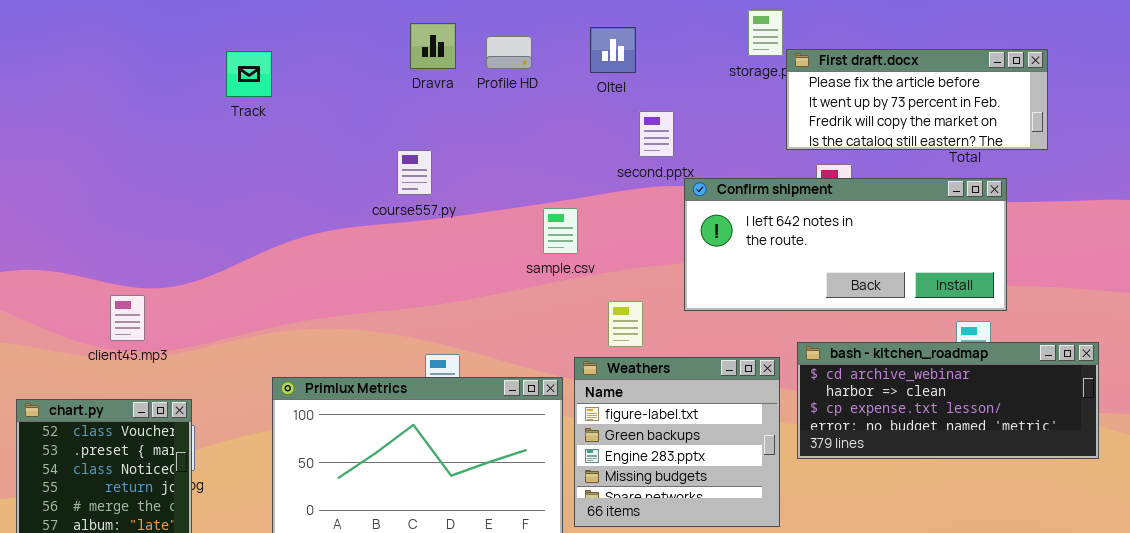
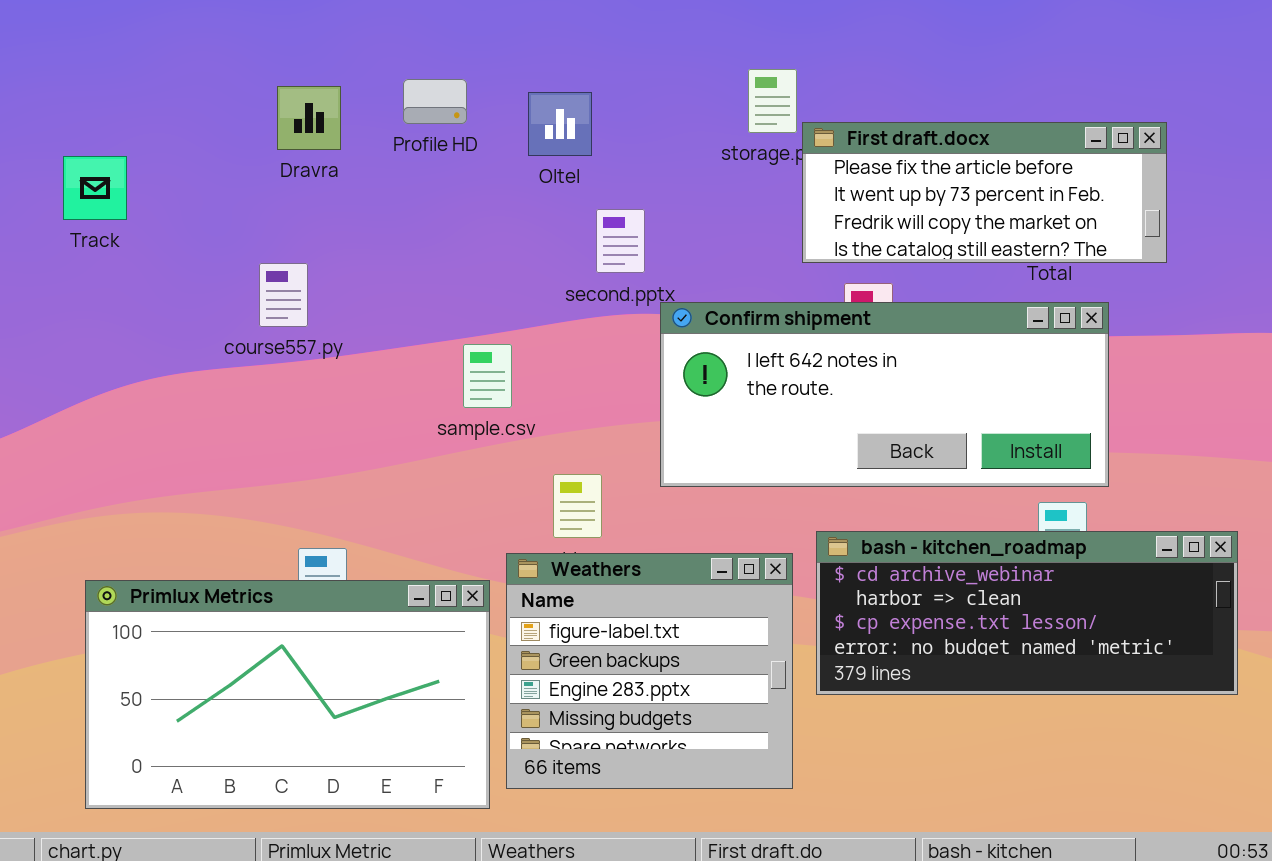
Profile HD: [486,36,532,69] -> [403,79,467,124], moved
Track: [226,51,272,97] -> [63,156,127,220], moved

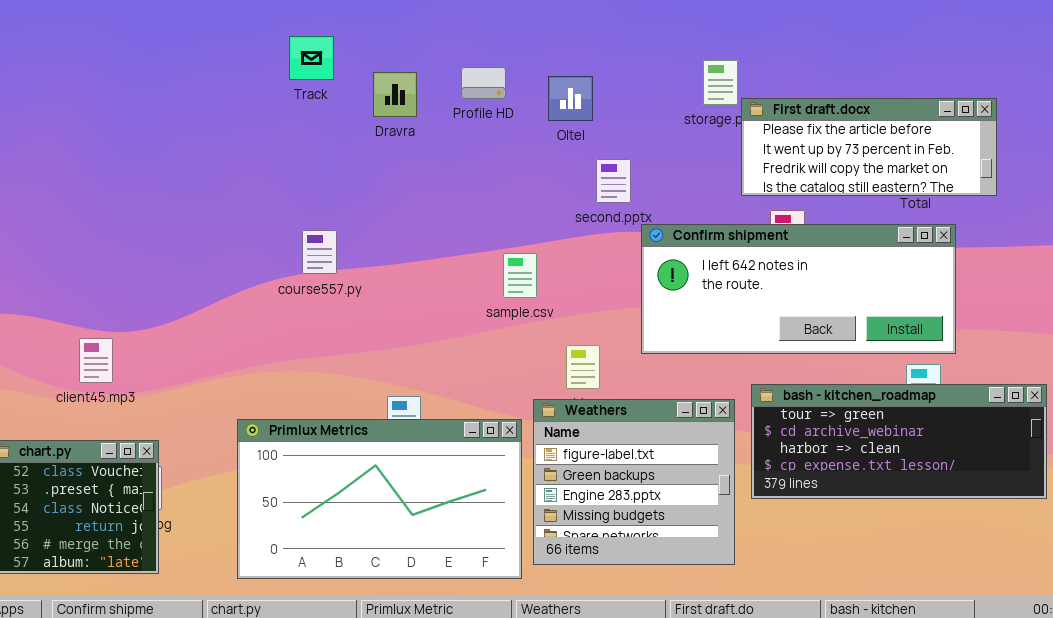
Track: [63,156,127,220] -> [289,36,334,80], moved
course557.py: [259,263,308,327] -> [302,230,337,274], moved
bash - kitchen_roadmap: [816,531,1238,695] -> [751,384,1047,499], scrolled up 1 row

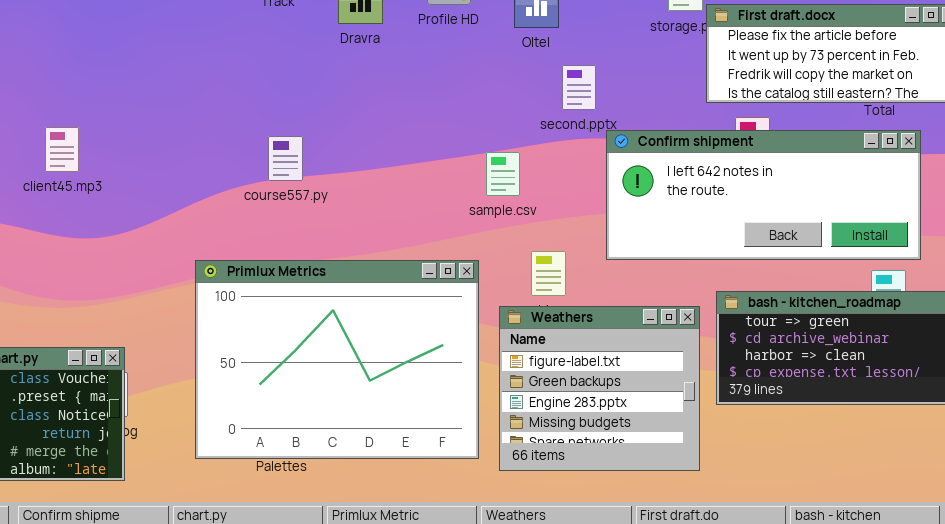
sample.csv: [503,253,537,298] -> [486,152,520,196], moved
client45.mp3: [79,338,113,383] -> [45,127,79,172], moved
Primlux Metrics: [237,419,522,579] -> [195,260,479,459], moved, resized

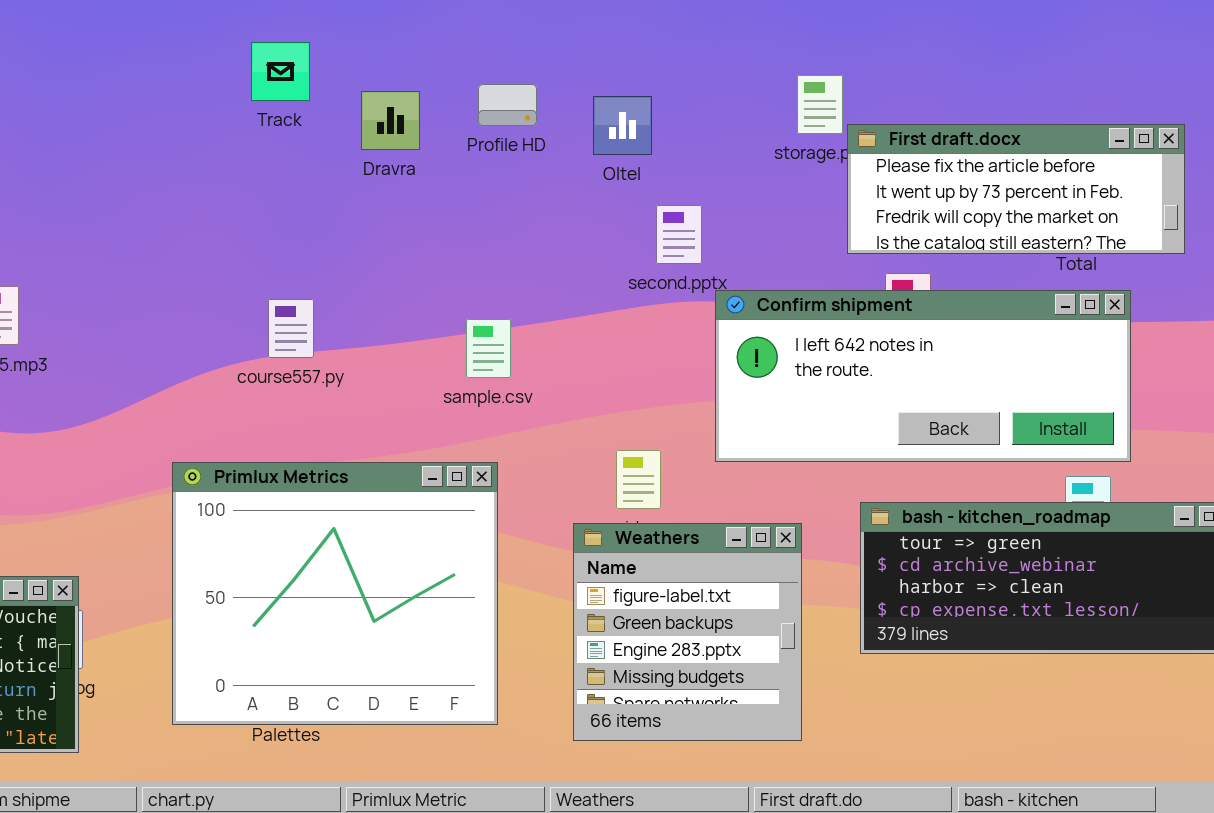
sample.csv: [486,152,520,196] -> [466,319,511,378], moved
Primlux Metrics: [195,260,479,459] -> [172,462,498,725], resized
Weathers: [499,306,700,471] -> [573,523,802,741], resized

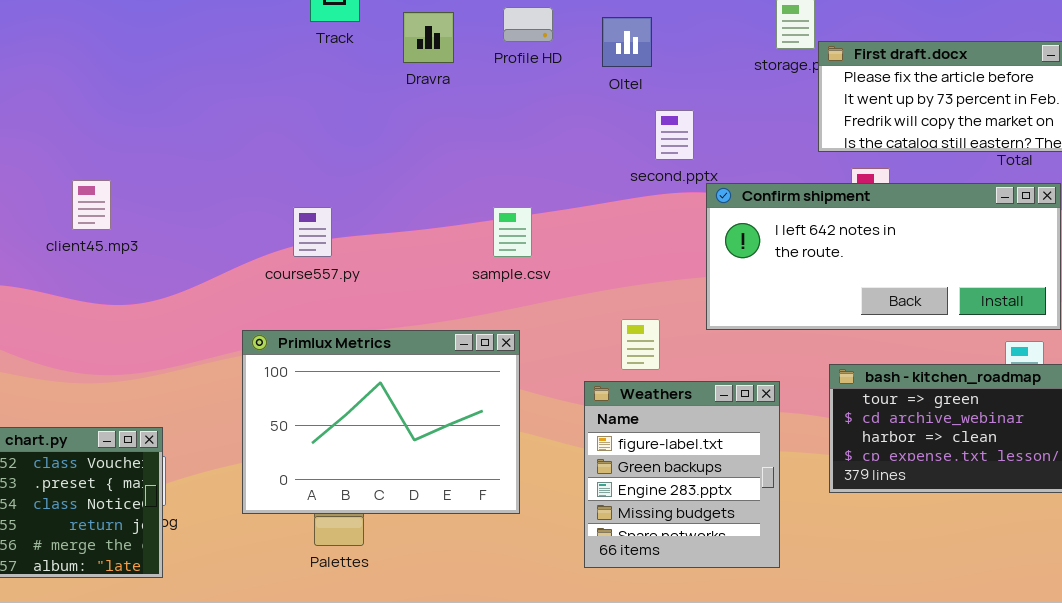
course557.py: [268,299,314,358] -> [293,207,332,257], moved
Primlux Metrics: [172,462,498,725] -> [242,330,520,514], resized

